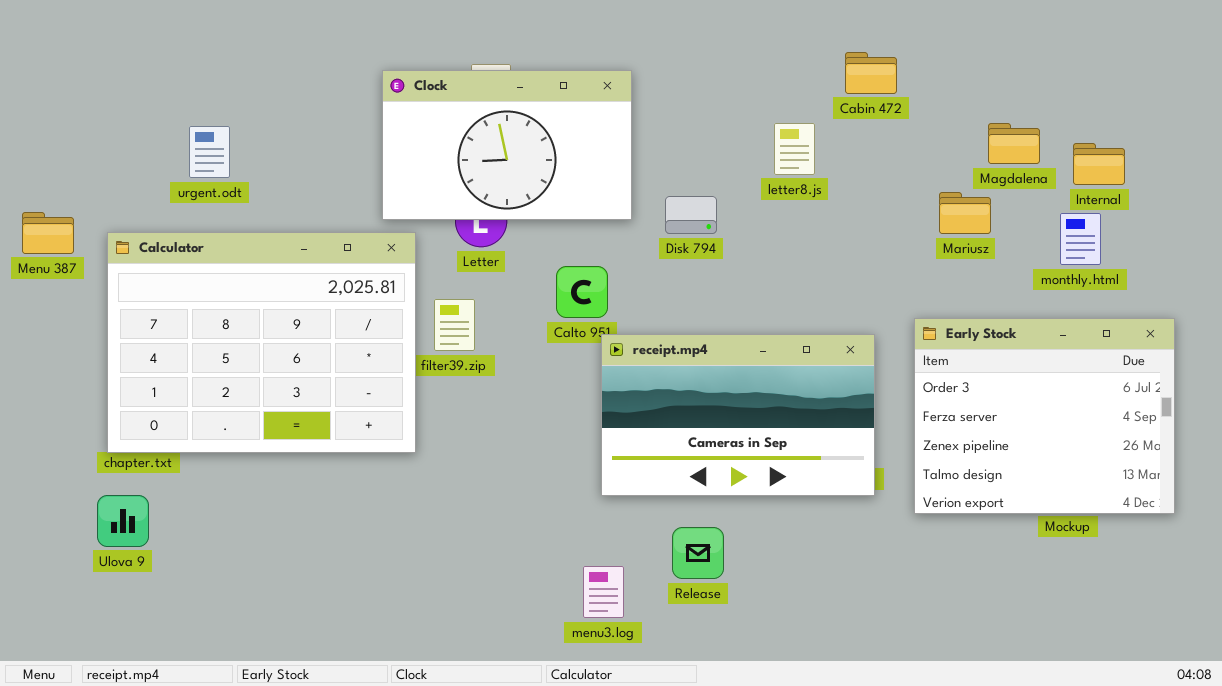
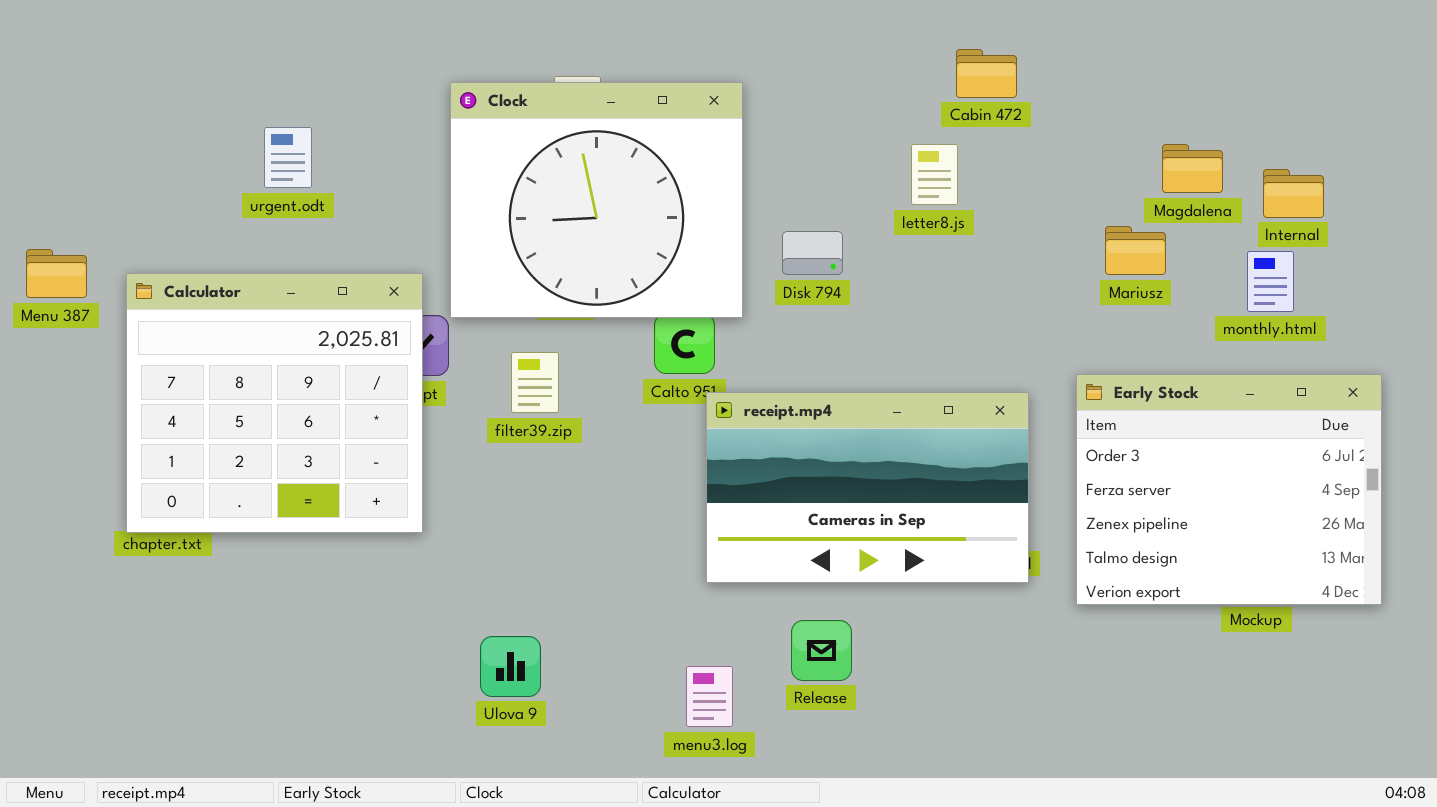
Cabin 472: [845,52,897,94] -> [956,49,1017,98], moved
Clock: [382,70,632,220] -> [450,82,743,318], resized
urgent.odt: [189,126,230,178] -> [264,127,312,188], moved
Calculator: [107,232,416,453] -> [126,273,423,533], resized
Ulova 9: [97,495,149,547] -> [480,636,541,697], moved

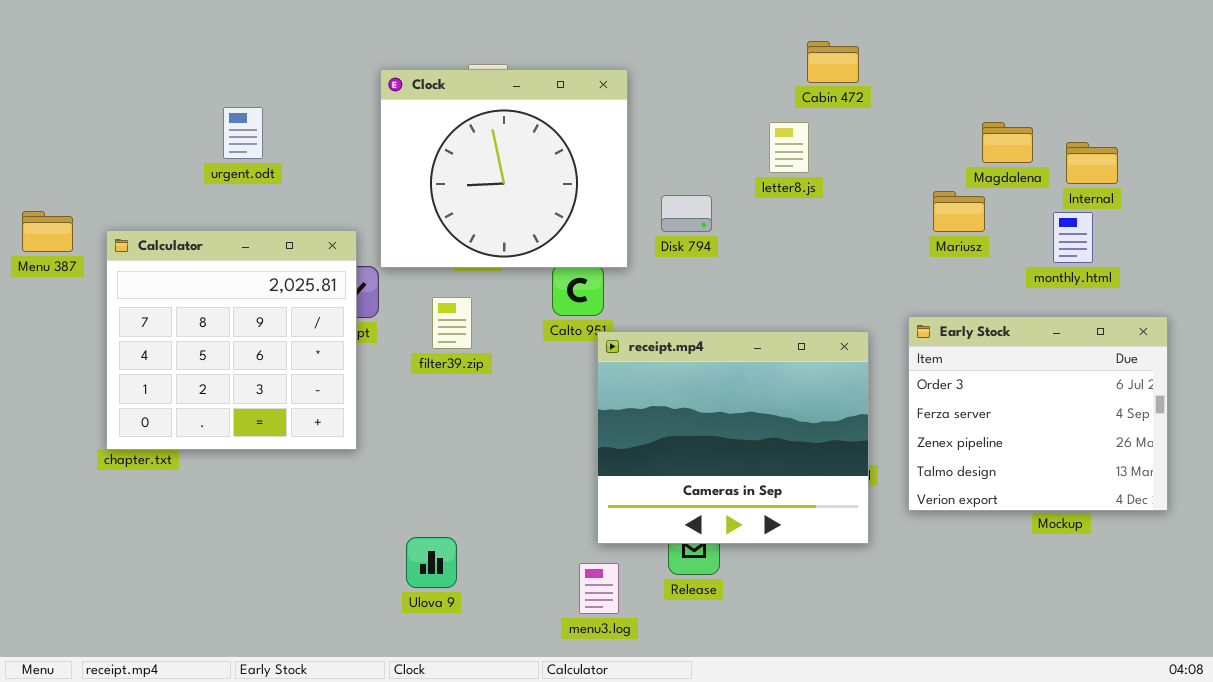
receipt.mp4: [706,392,1029,583] -> [597,331,869,544], resized

